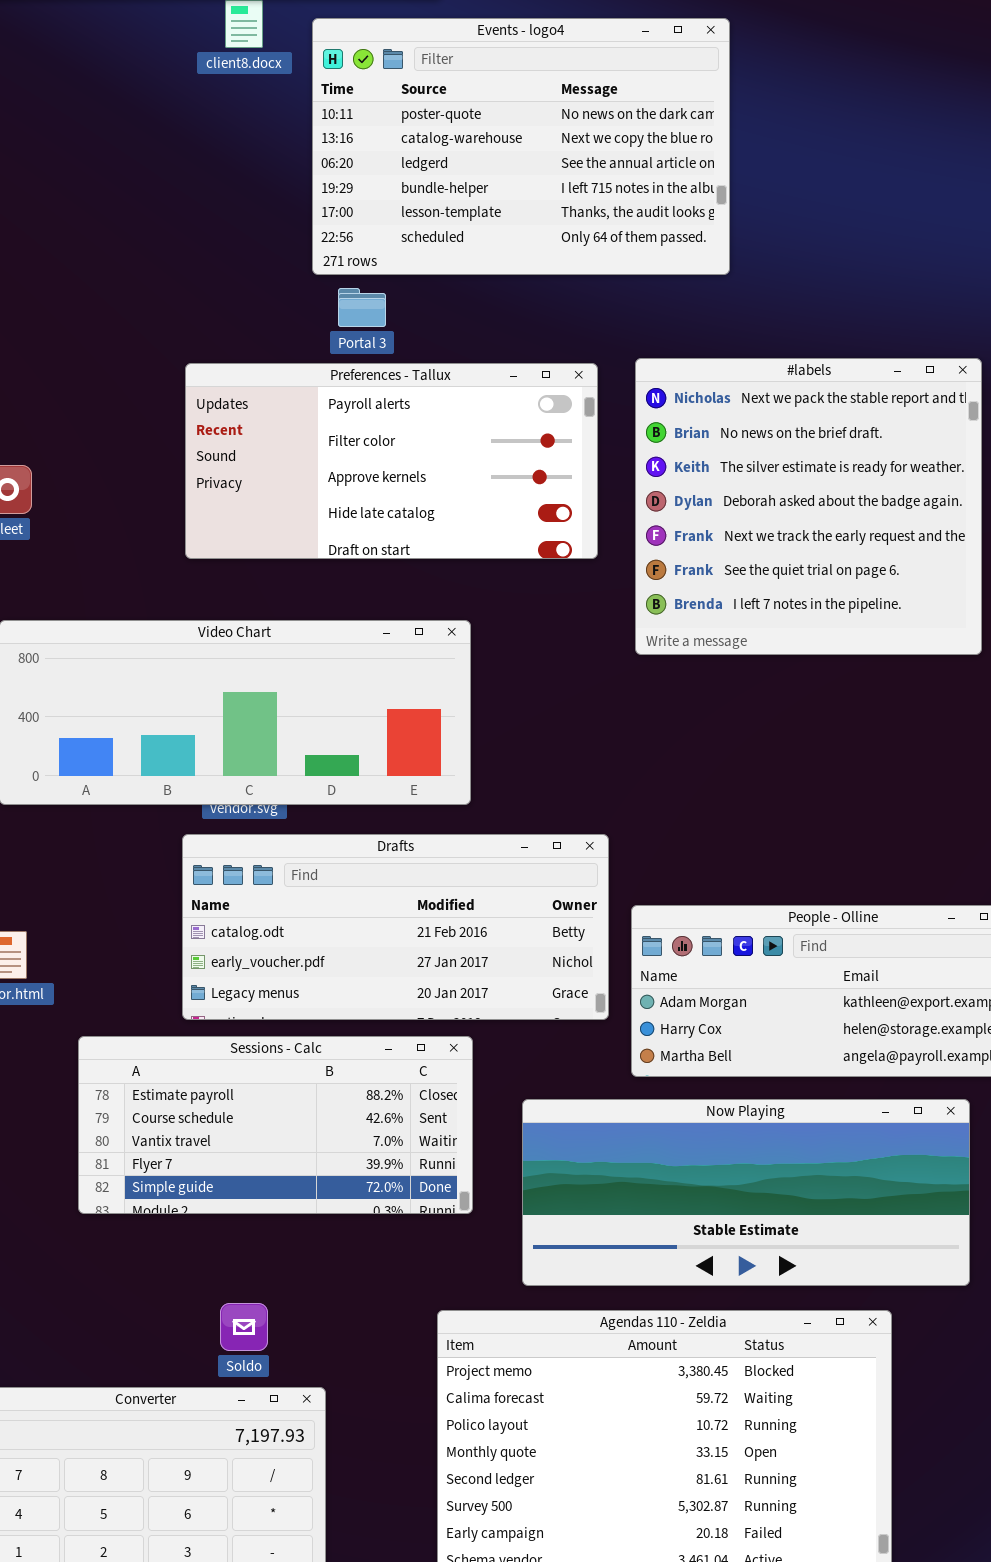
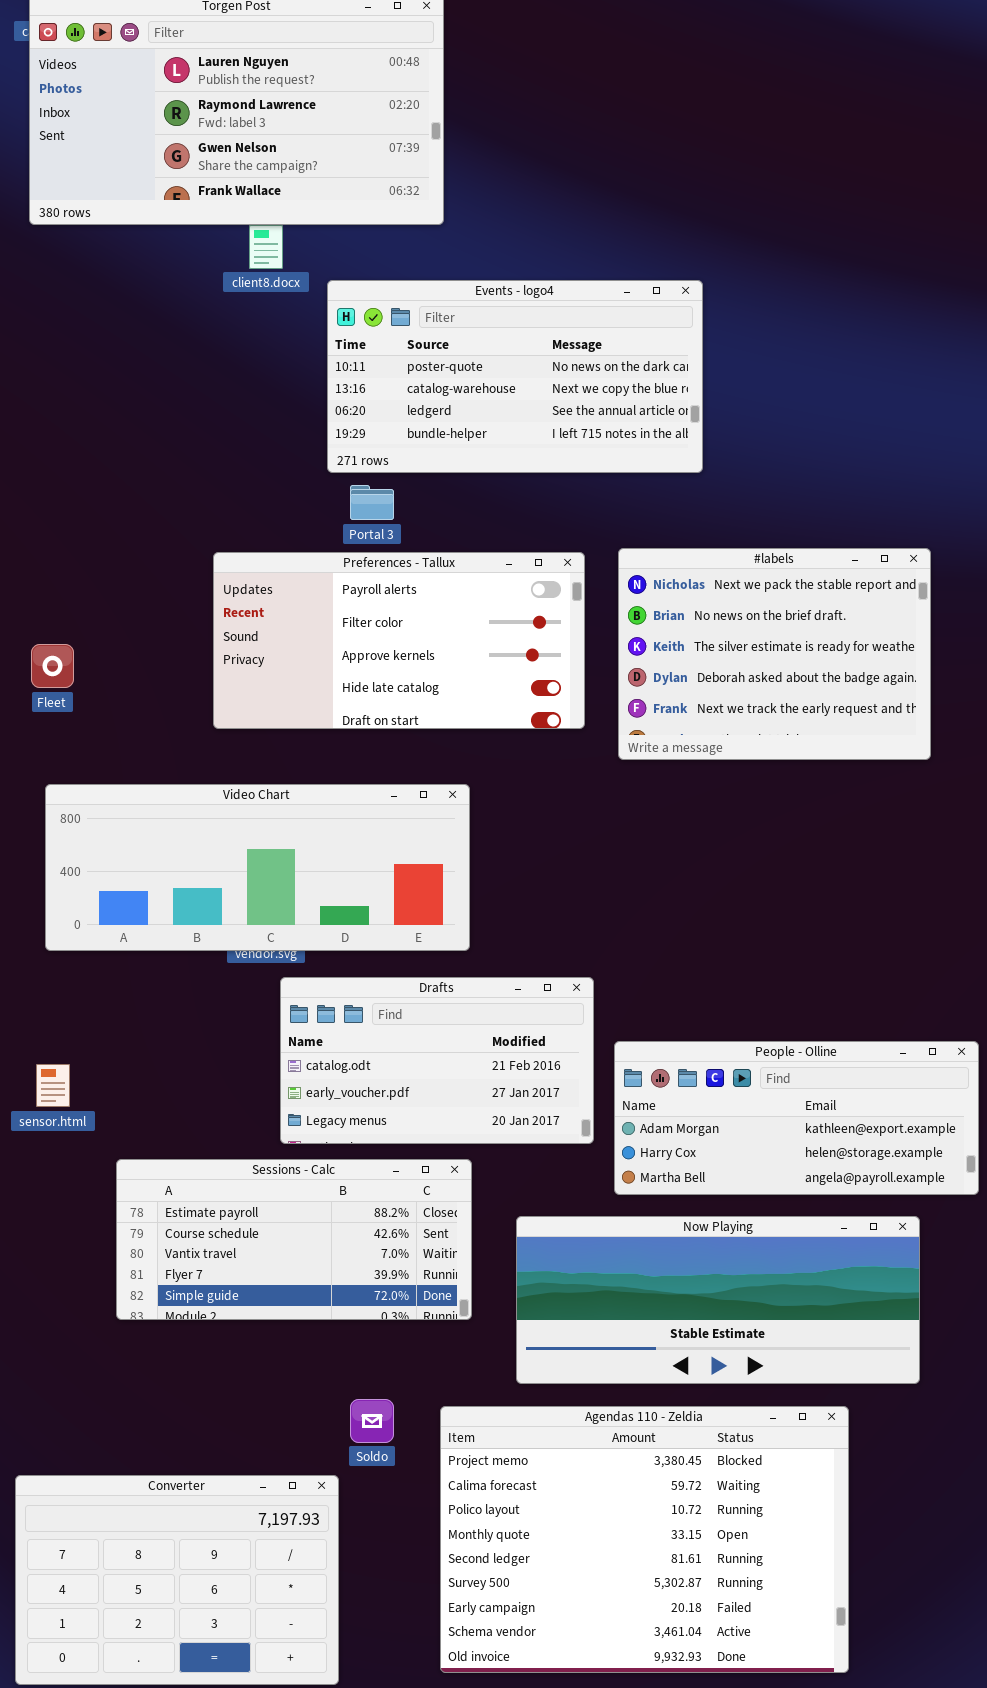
Events - logo4: [312,18,730,275] -> [327,280,703,473], resized
#labels: [635,358,982,655] -> [618,548,931,760], resized
Drafts: [182,834,609,1020] -> [280,977,594,1144], resized
Soldo: [220,1303,268,1351] -> [350,1399,394,1443], moved

